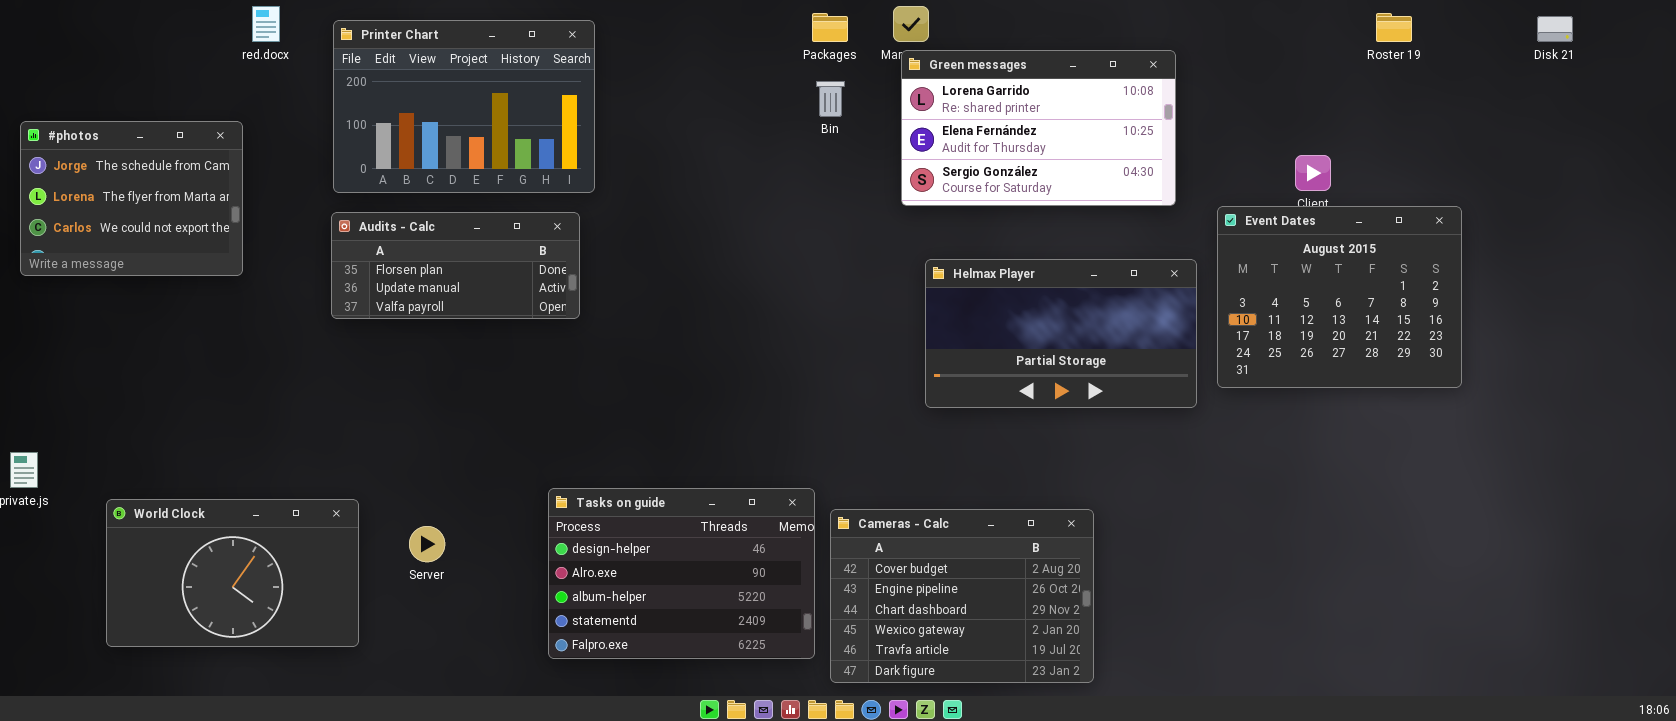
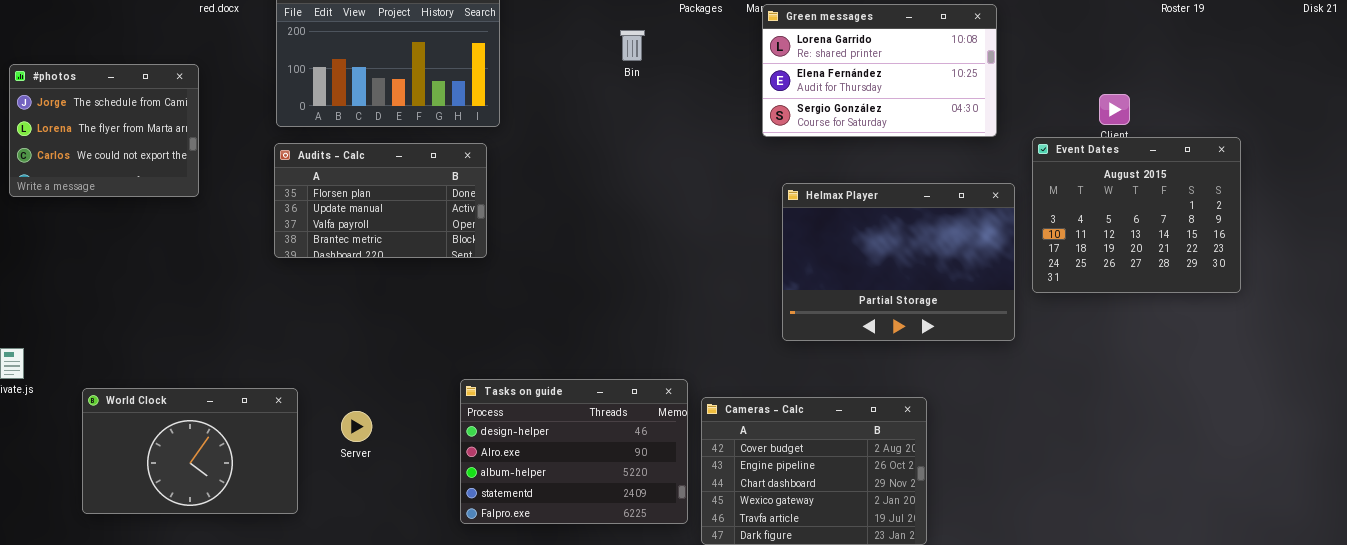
Bin: [816,81,845,117] -> [620,30,645,61], moved
Audits - Calc: [331,212,580,319] -> [274,143,487,258], resized
Helmax Player: [925,259,1197,408] -> [782,183,1015,341], resized

